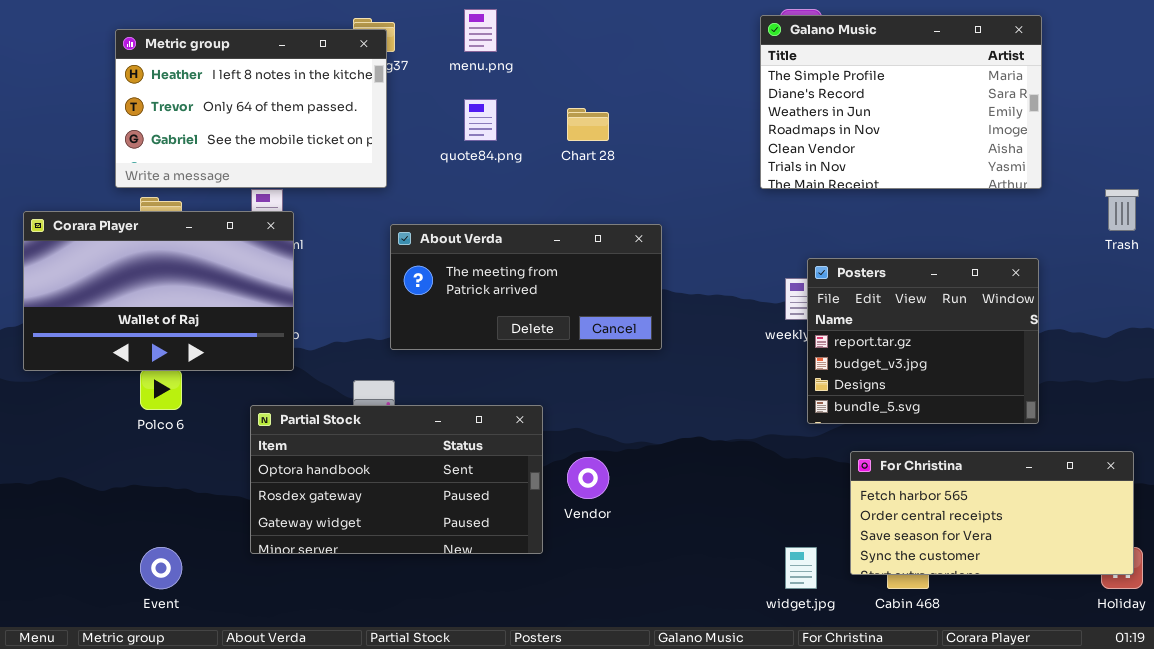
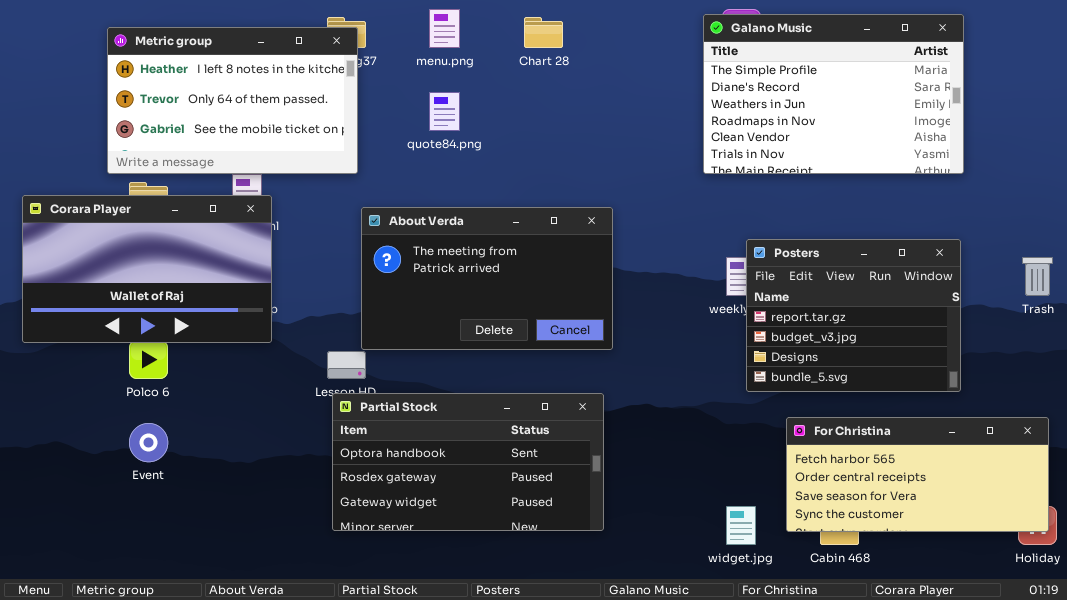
Chart 28: [567,108,609,141] -> [524,17,563,48], moved
Trash: [1105,189,1139,231] -> [1022,257,1053,296], moved
About Verda: [390,224,662,350] -> [361,207,613,350], resized
Partial Stock: [250,405,543,554] -> [332,393,604,531], moved
Event: [140,547,182,589] -> [129,423,168,462], moved

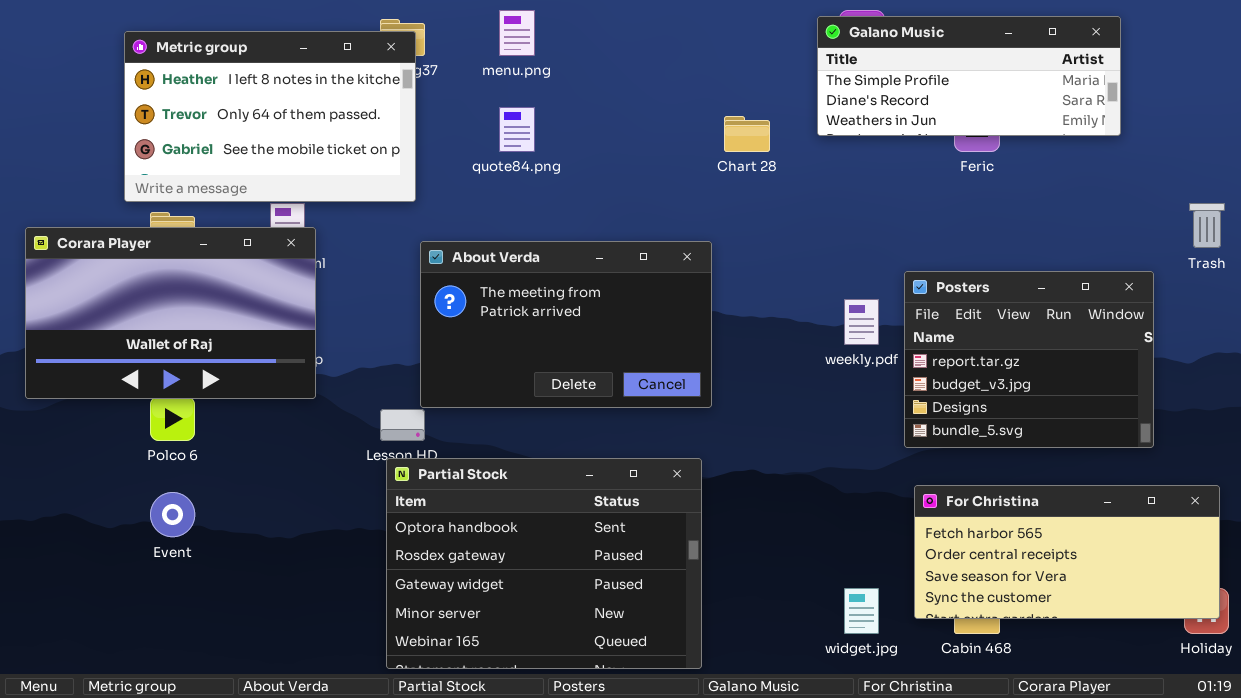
Galano Music: [703,14,964,174] -> [817,16,1121,136], resized
Chart 28: [524,17,563,48] -> [724,116,770,152], moved
Posters: [746,239,961,392] -> [904,271,1154,448], moved
Trash: [1022,257,1053,296] -> [1189,203,1225,248], moved
Partial Stock: [332,393,604,531] -> [386,458,702,669], resized

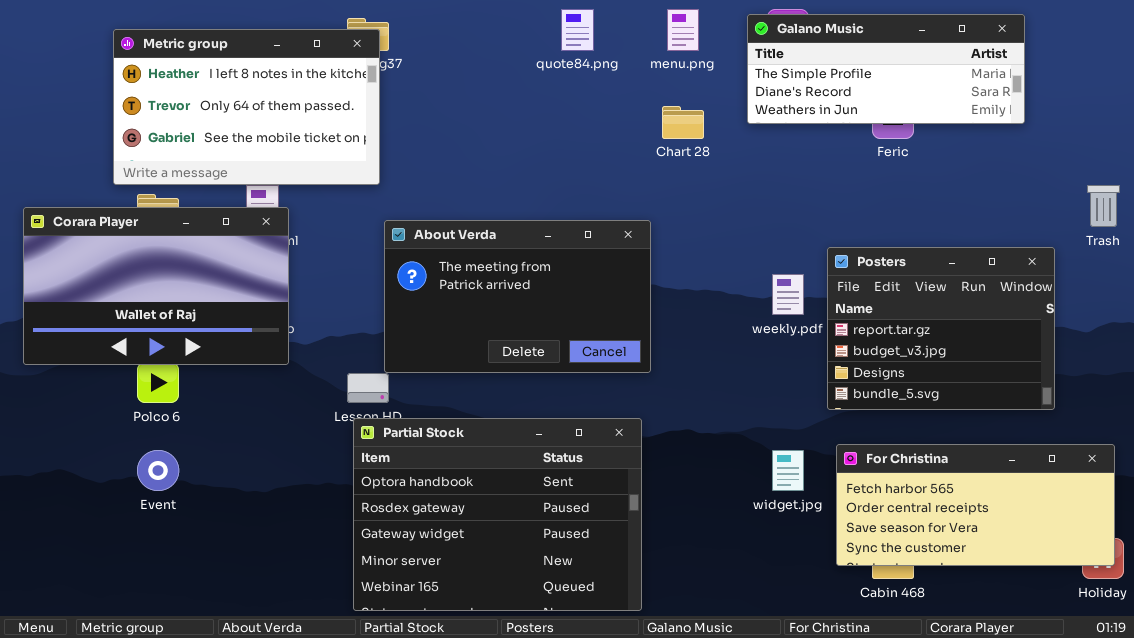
menu.png: [499,10,535,56] -> [667,9,699,51], moved
quote84.png: [499,107,535,152] -> [561,9,594,51], moved
widget.jpg: [844,588,879,634] -> [772,450,804,491], moved

